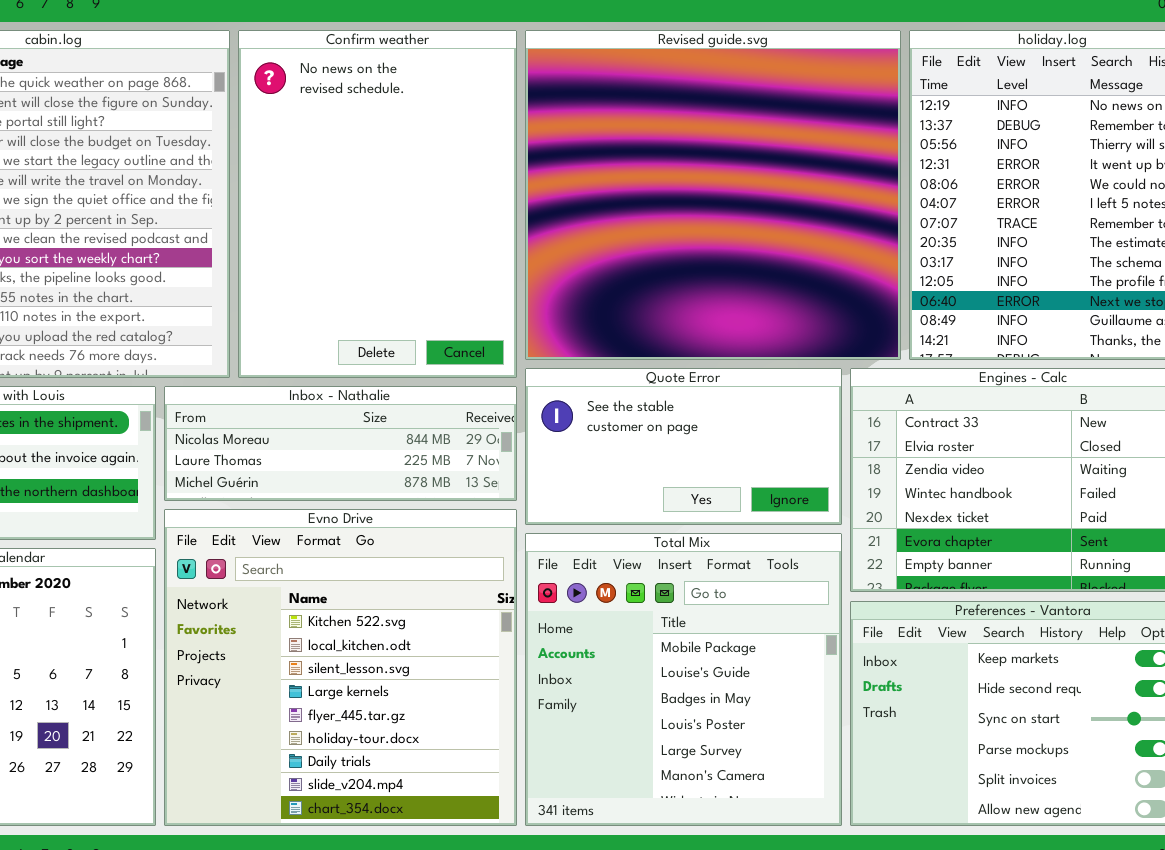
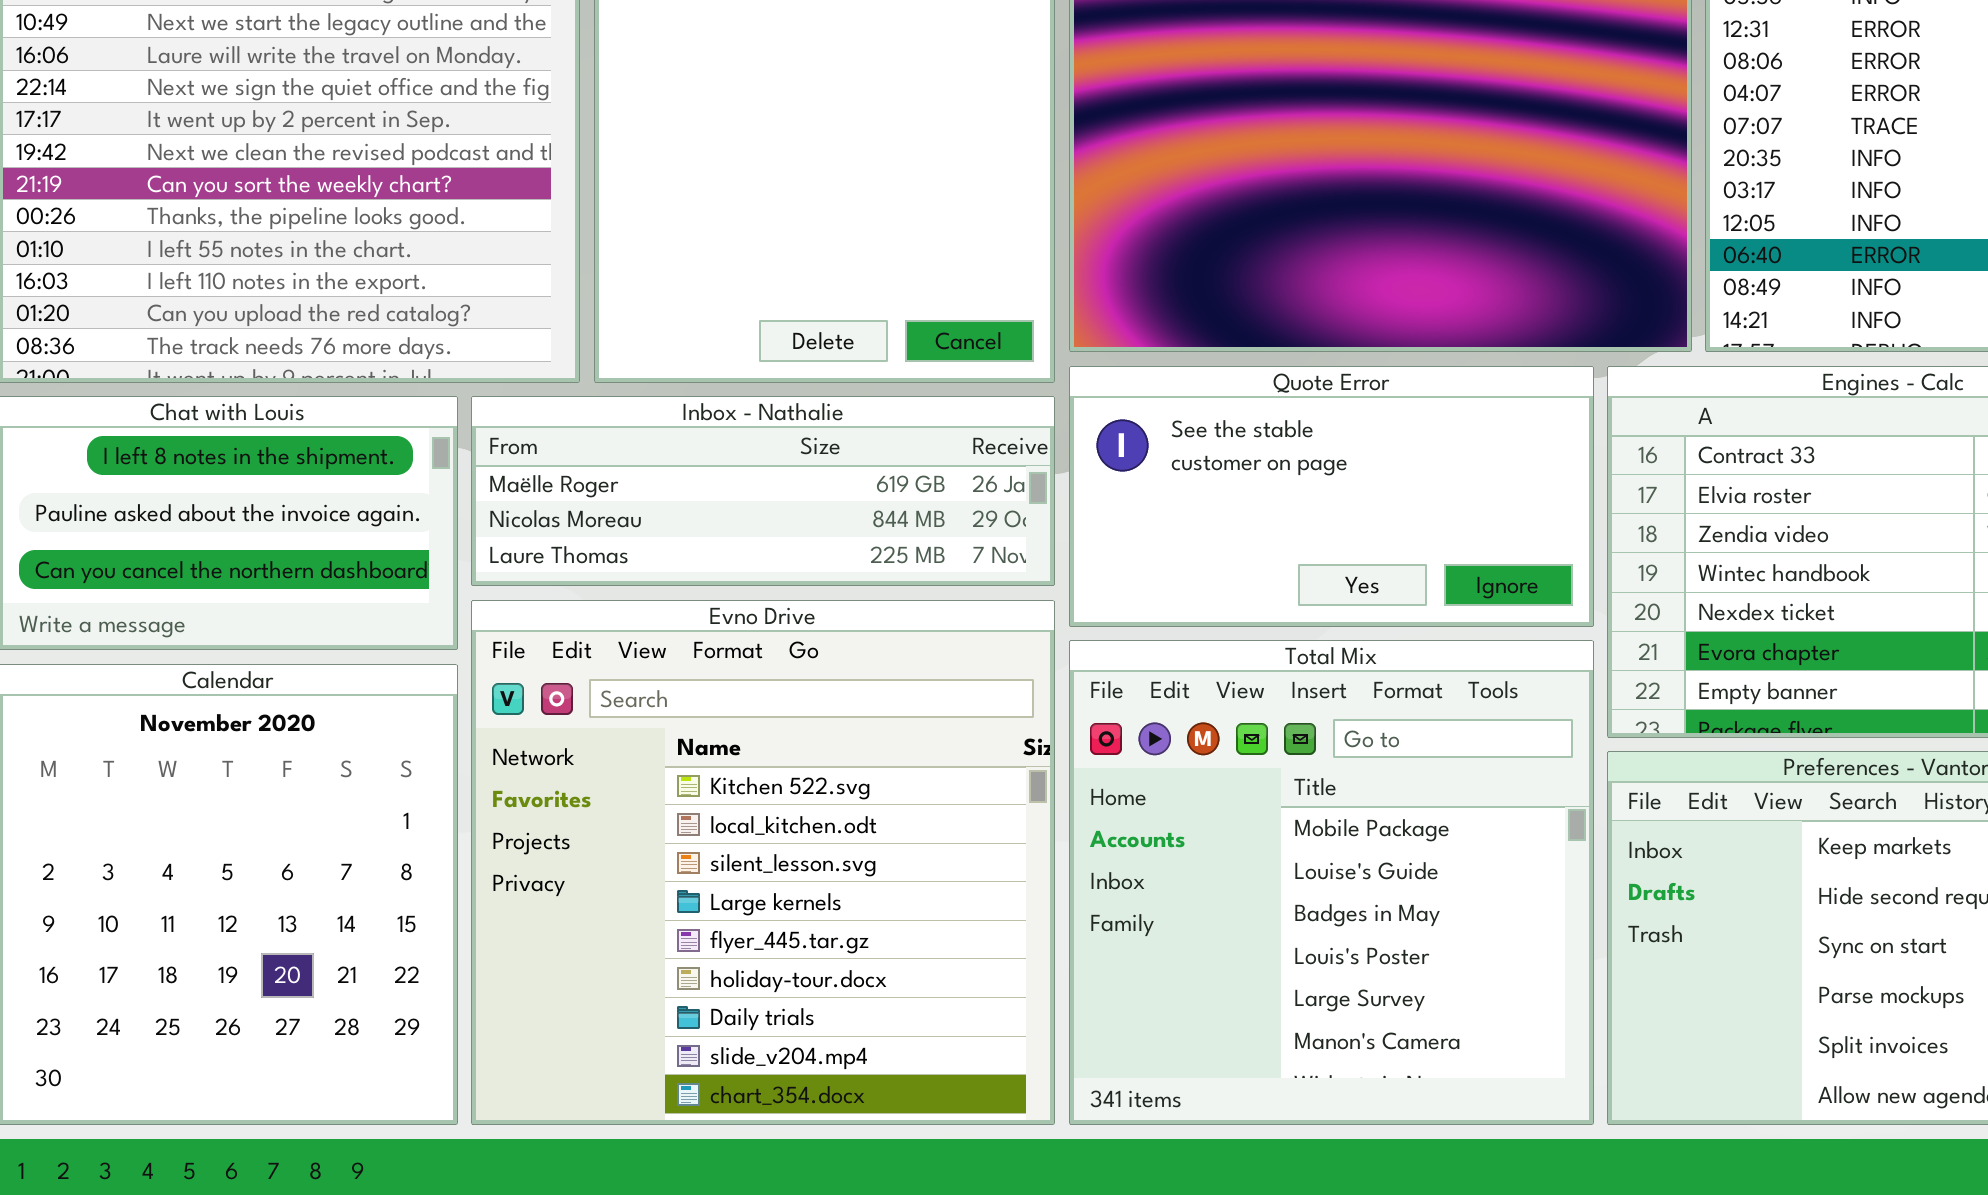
Inbox - Nathalie: [164,386,517,501] -> [471,396,1055,586], scrolled up 1 row

